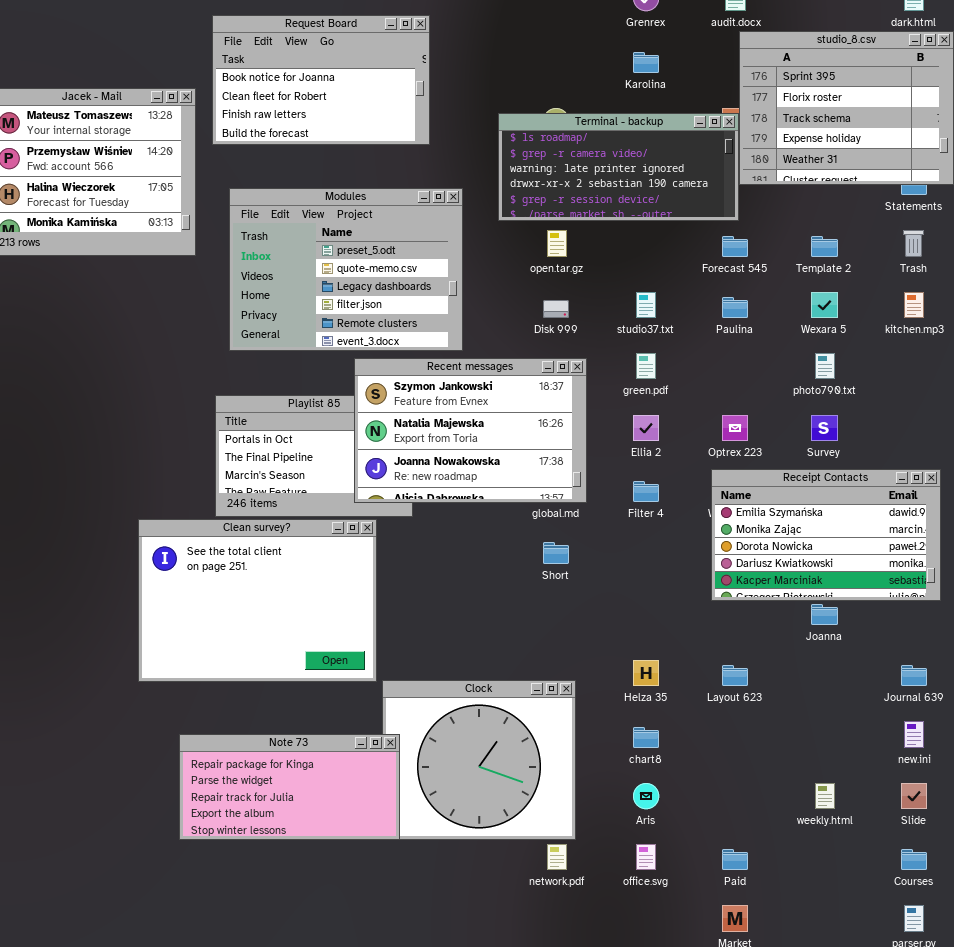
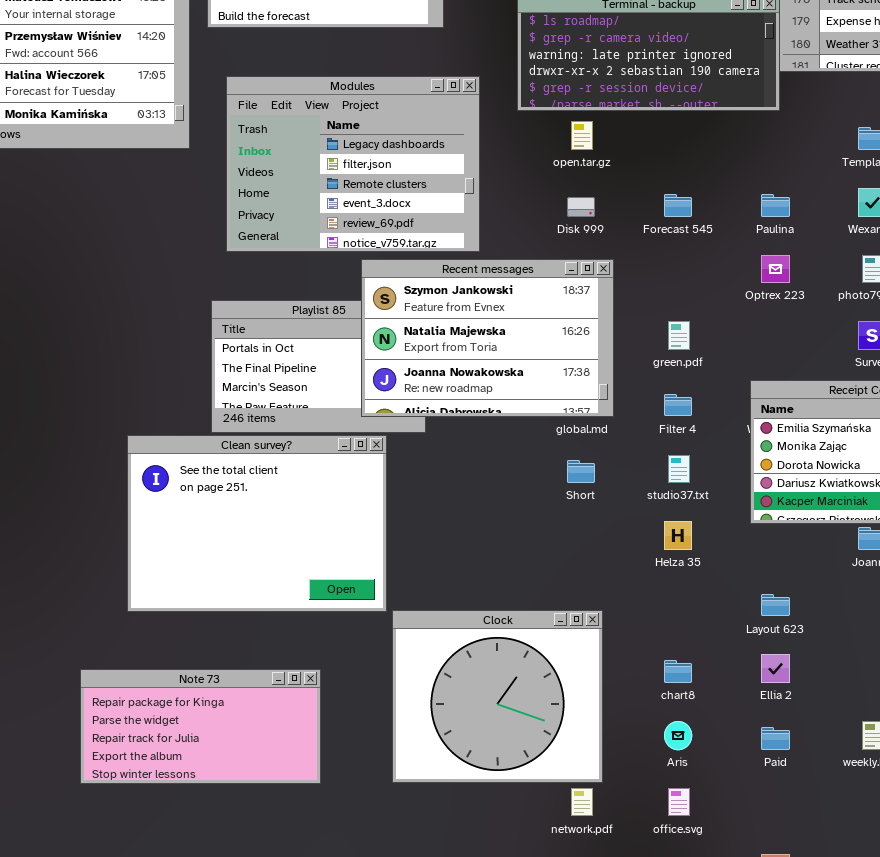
Modules: [229,188,463,351] -> [226,76,480,252], scrolled down 2 rows
Forecast 545: [722,236,748,257] -> [664,194,692,217], moved
studio37.txt: [636,292,656,318] -> [668,455,690,483], moved
green.pdf: [636,353,656,379] -> [668,321,690,350], moved
Ellia 2: [633,415,659,441] -> [761,654,790,683], moved
Optrex 223: [722,415,748,441] -> [761,255,790,283], moved
Helza 35: [633,660,659,686] -> [664,521,692,550], moved
Note 73: [179,734,400,840] -> [80,669,321,784], moved
Paid: [722,849,748,870] -> [761,727,790,750], moved

